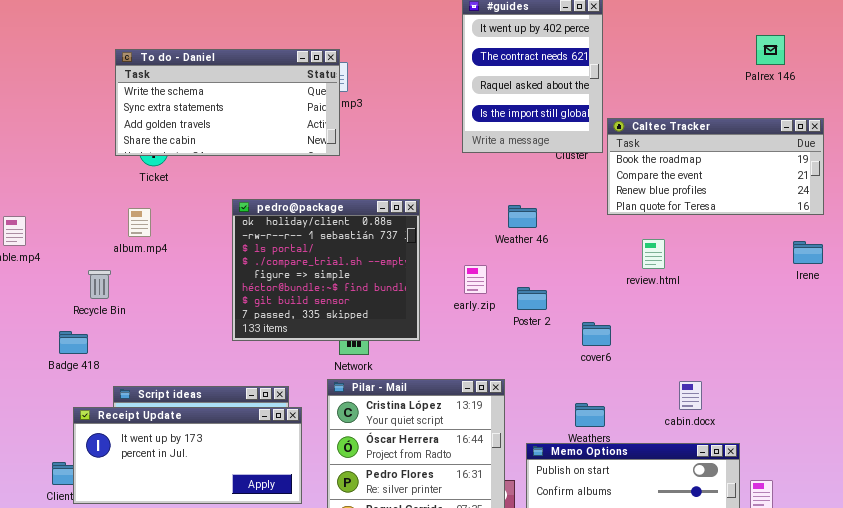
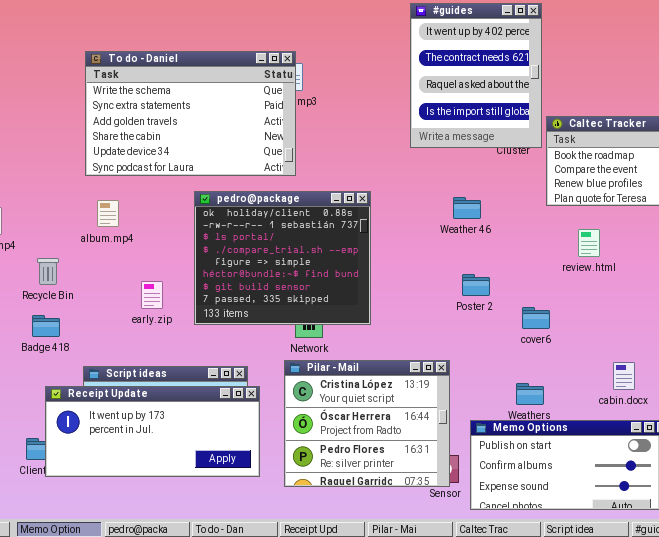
To do - Daniel: [115,49,340,156] -> [85,51,296,176], resized
early.zip: [464,265,487,294] -> [141,281,163,309], moved
Recycle Bin: [88,270,111,299] -> [37,258,59,285], moved

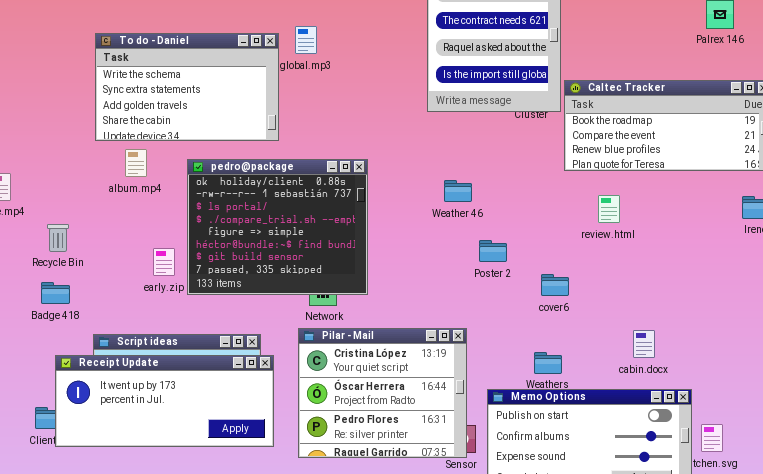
To do - Daniel: [85,51,296,176] -> [95,33,279,141], resized
pedro@package: [194,191,371,325] -> [187,159,368,295], moved
Weather 46: [453,197,481,219] -> [444,180,472,202], moved
album.mp4: [97,200,119,227] -> [125,149,147,177], moved

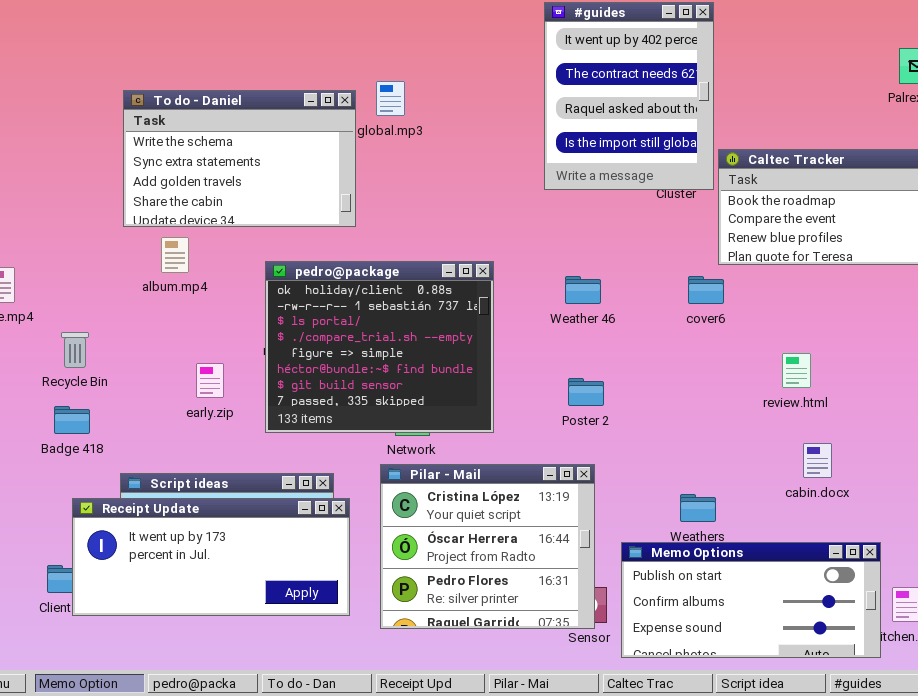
pedro@package: [187,159,368,295] -> [265,261,494,433], moved
review.html: [598,195,620,223] -> [782,353,811,388], moved
Poster 2: [479,240,507,262] -> [568,378,604,406], moved
cover6: [541,274,569,296] -> [688,276,724,304], moved
cabin.docx: [633,330,655,358] -> [803,443,832,478], moved

